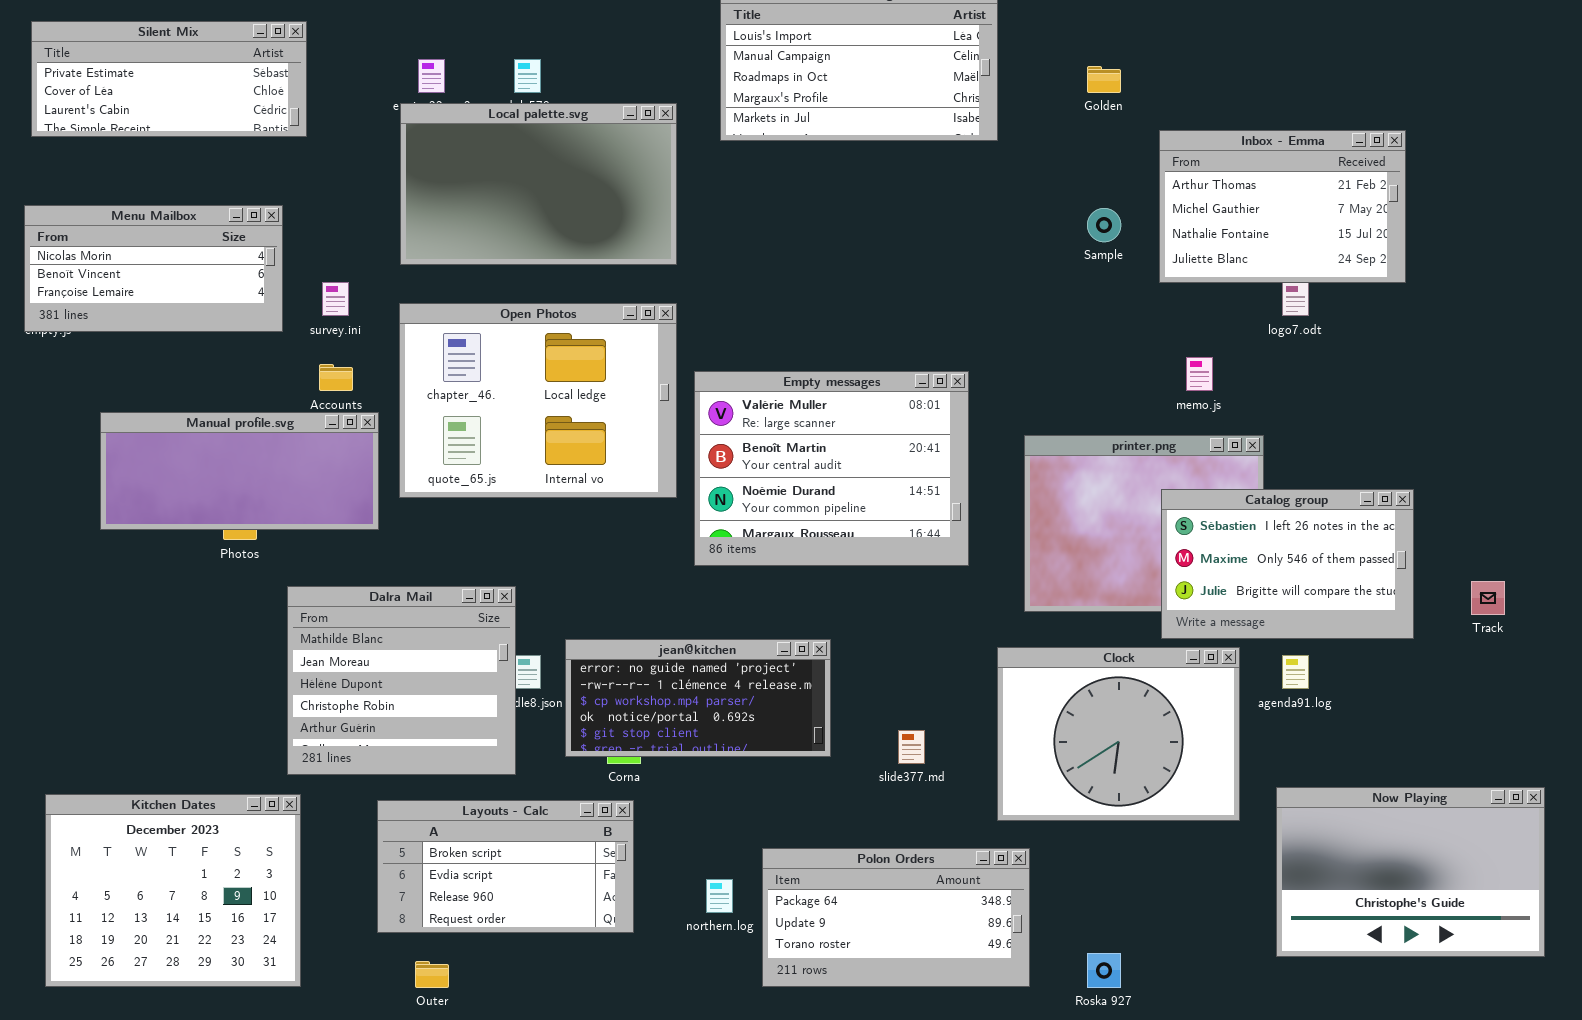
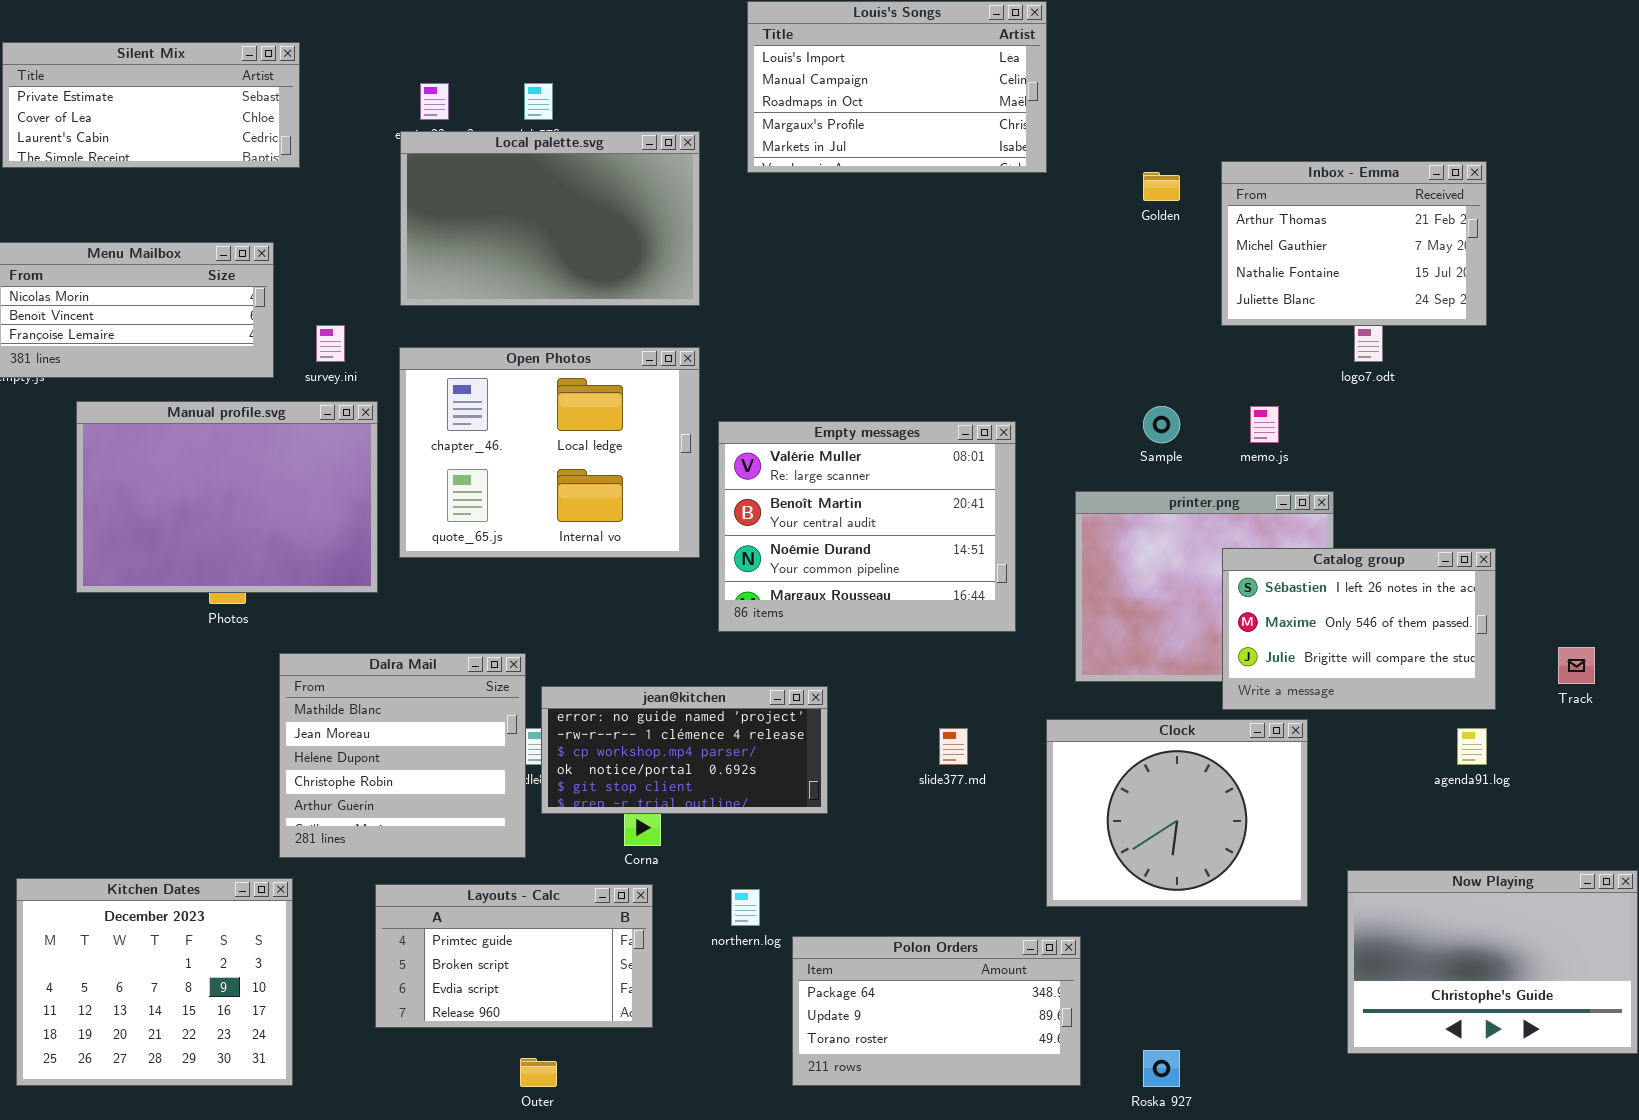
Golden: [1087,66,1121,93] -> [1143,172,1180,201], moved
Sample: [1087,208,1121,242] -> [1143,406,1180,443], moved
Manual profile.svg: [100,412,379,530] -> [76,401,378,593], resized
jean@kitchen: [565,639,831,757] -> [541,686,828,814], moved
agenda91.log: [1282,655,1309,689] -> [1457,728,1487,765], moved
slide377.md: [898,730,925,764] -> [939,728,968,765], moved
Layouts - Calc: [377,800,634,933] -> [375,884,653,1028], scrolled up 1 row
northern.log: [706,879,733,913] -> [731,889,760,926], moved
Outer: [415,961,449,988] -> [520,1058,557,1087], moved

